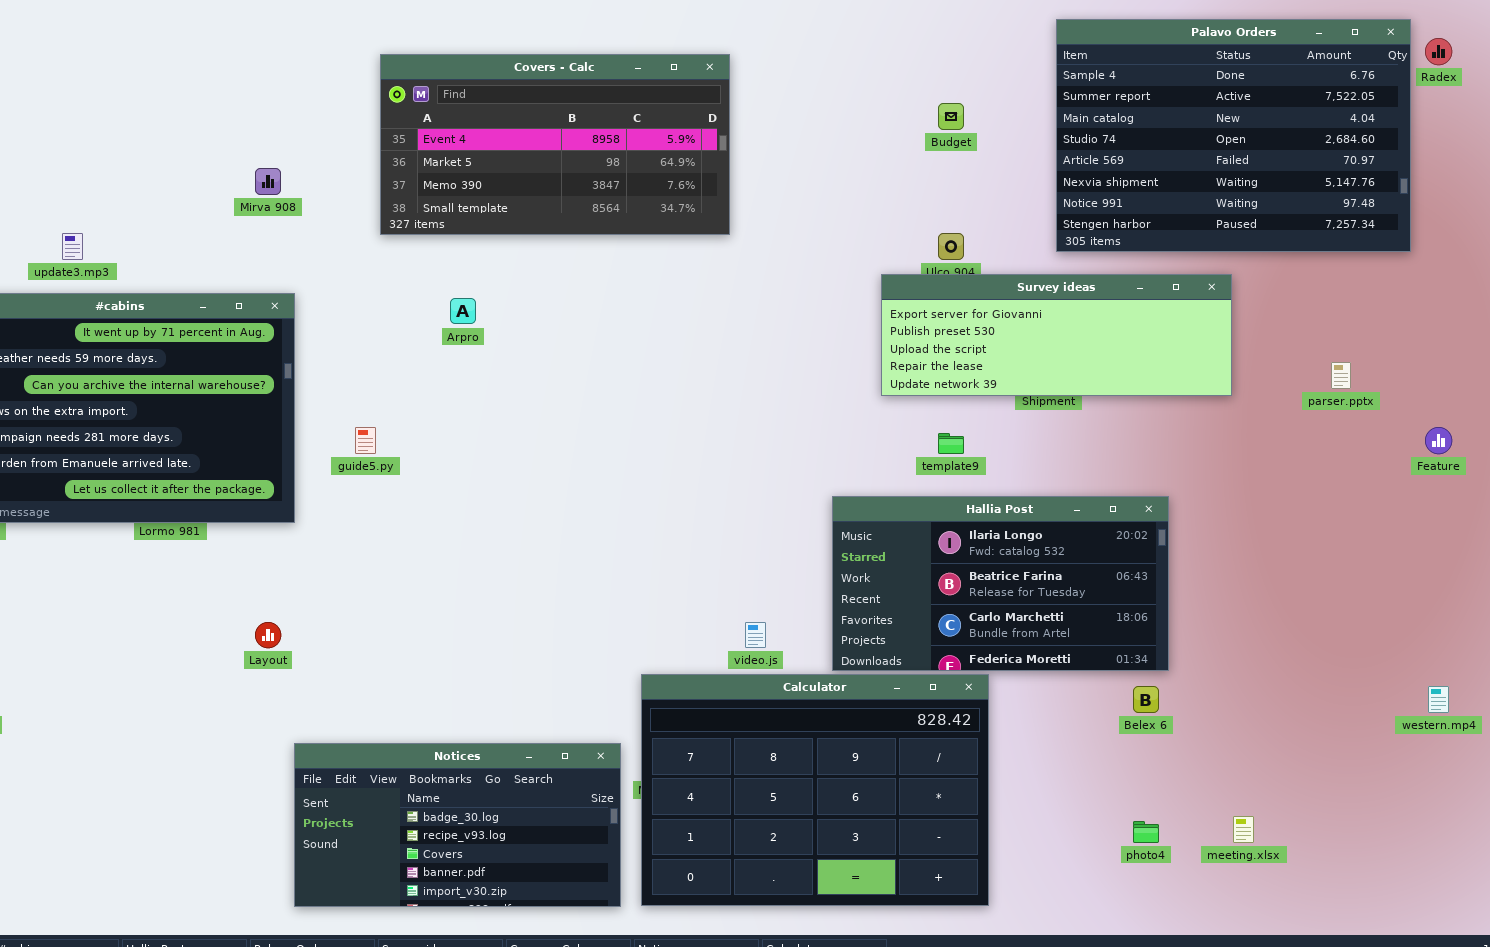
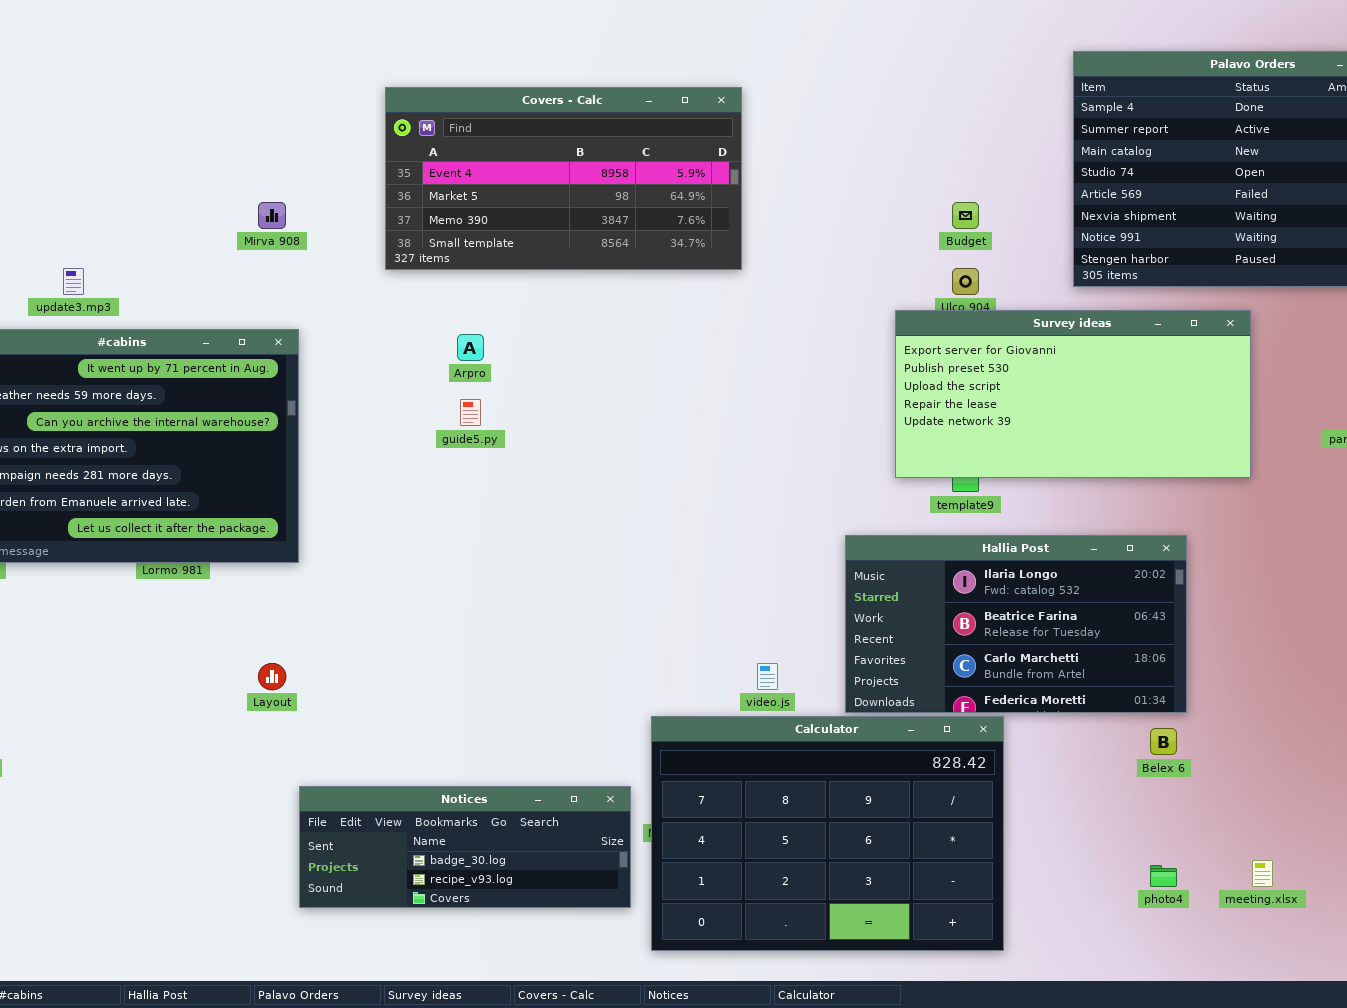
Budget: [938,103,964,130] -> [952,202,979,229], moved
Survey ideas: [881,274,1232,396] -> [895,310,1251,478], resized
guide5.py: [355,427,376,454] -> [460,399,481,426], moved
Notices: [294,743,621,907] -> [299,786,631,908], resized

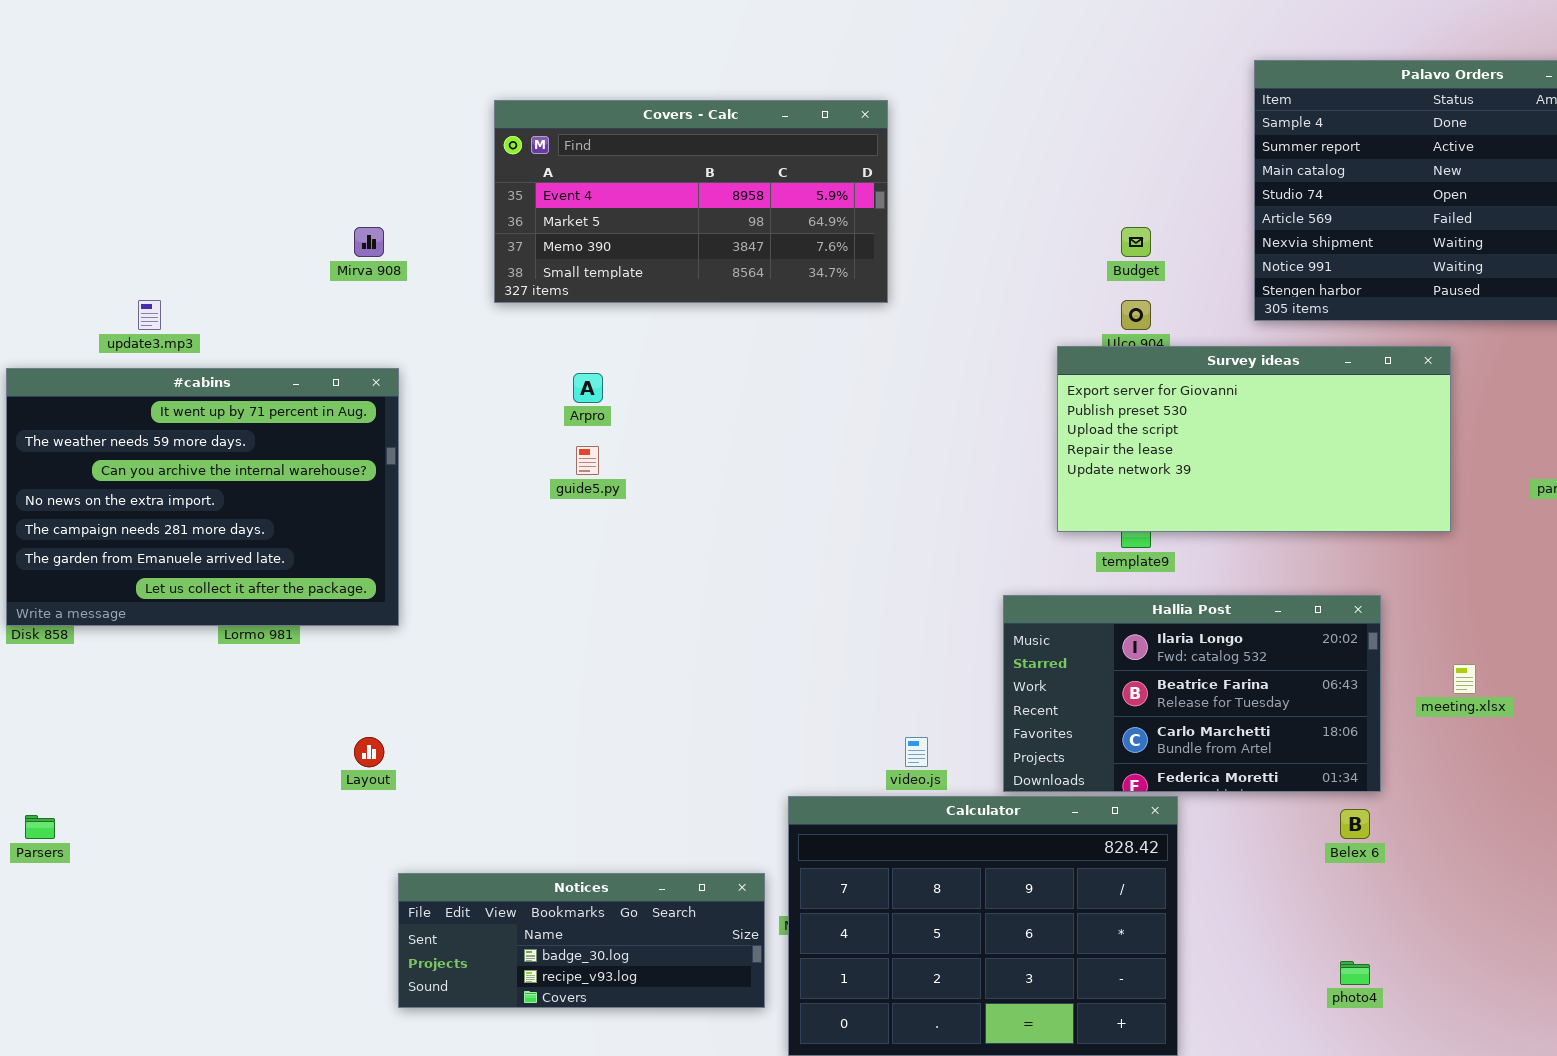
meeting.xlsx: [1252,860,1273,887] -> [1453,664,1476,694], moved

